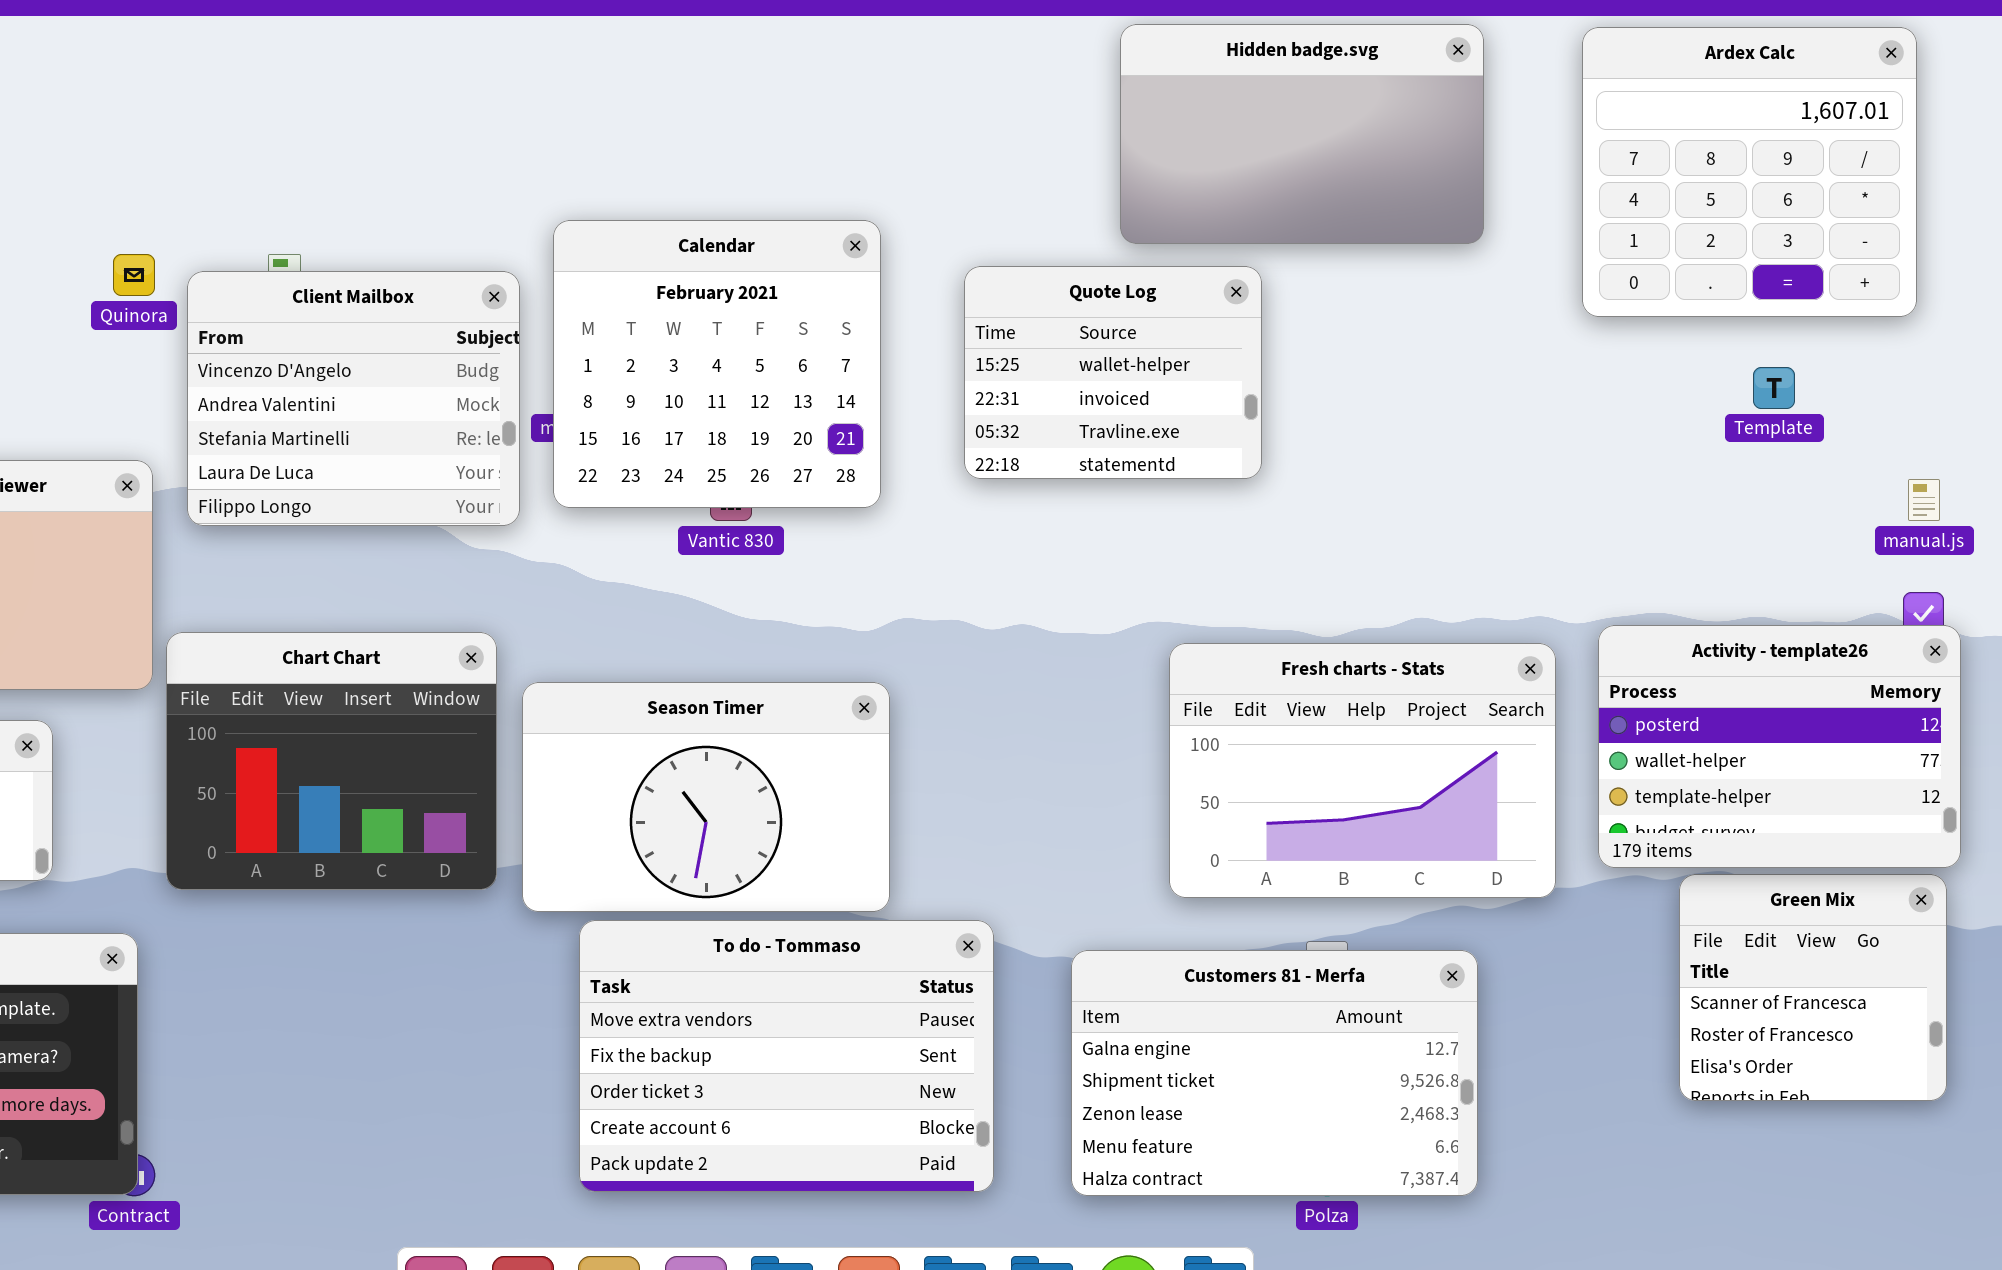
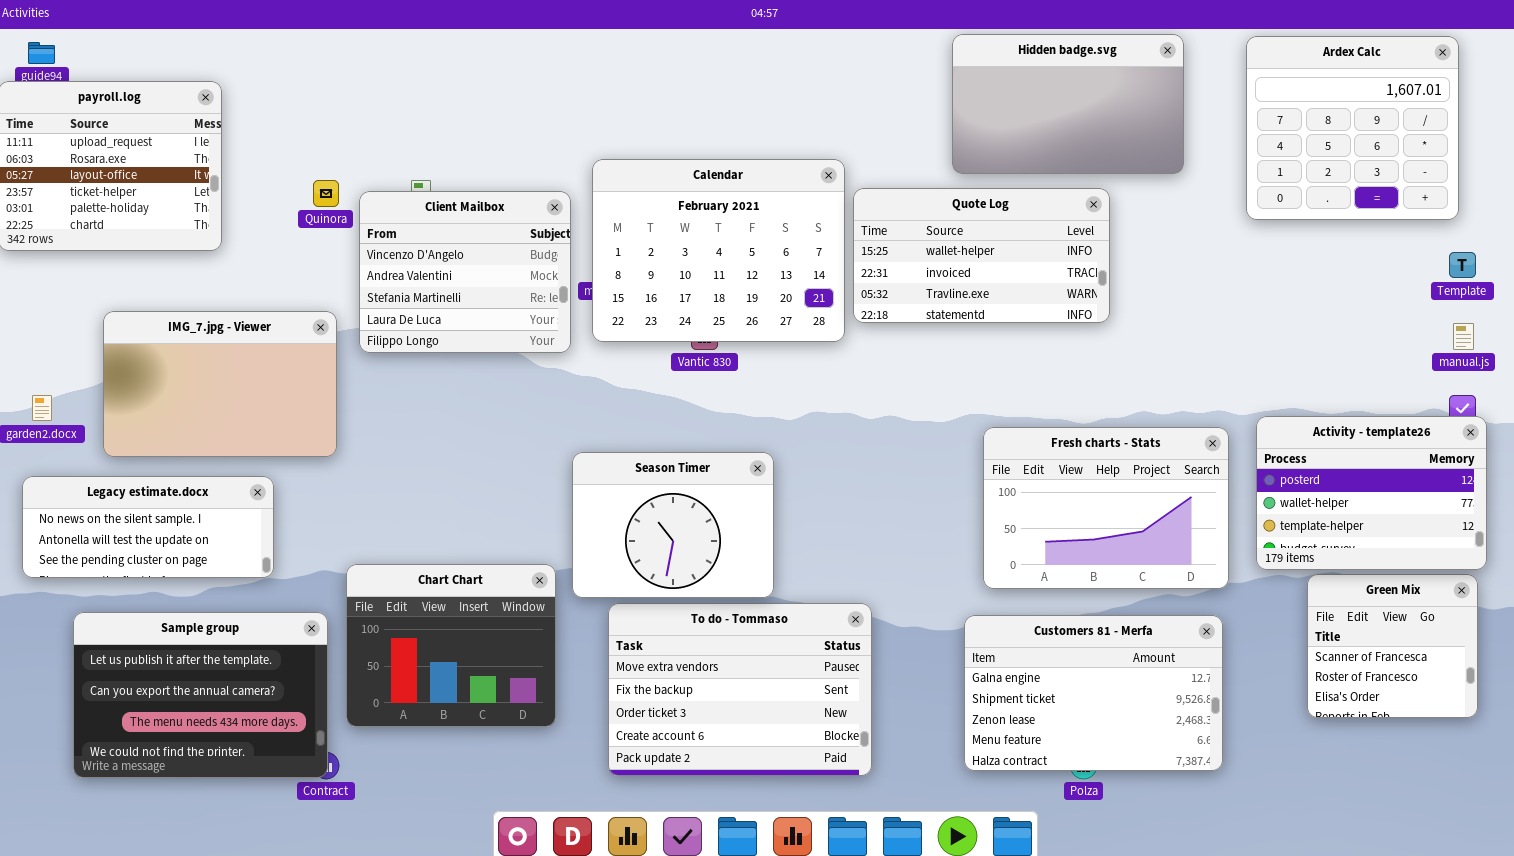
Calendar: [553,220,881,508] -> [592,159,845,342], resized
Quote Log: [964,266,1262,479] -> [853,188,1110,323], resized
Template: [1753,367,1795,409] -> [1449,252,1476,278], moved
Chart Chart: [166,632,497,890] -> [346,564,556,727], moved
Season Timer: [522,682,890,912] -> [572,452,774,598], resized
Customers 81 - Merfa: [1071,950,1478,1196] -> [964,615,1223,771], moved

